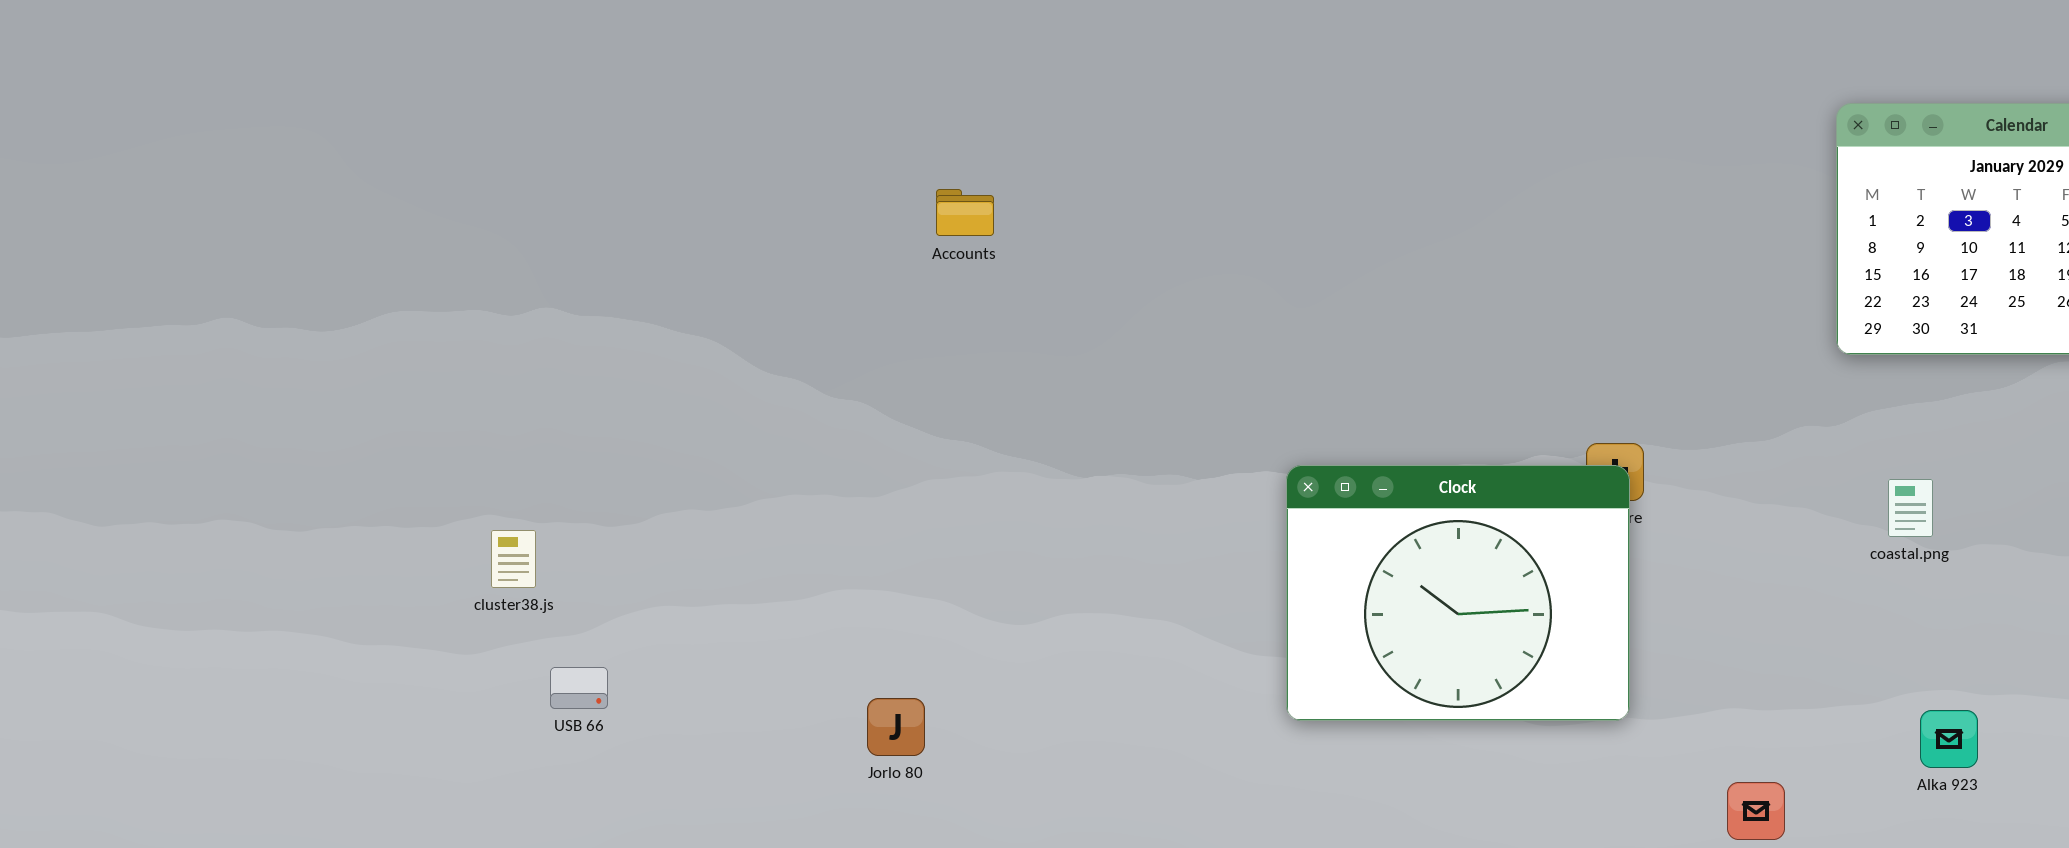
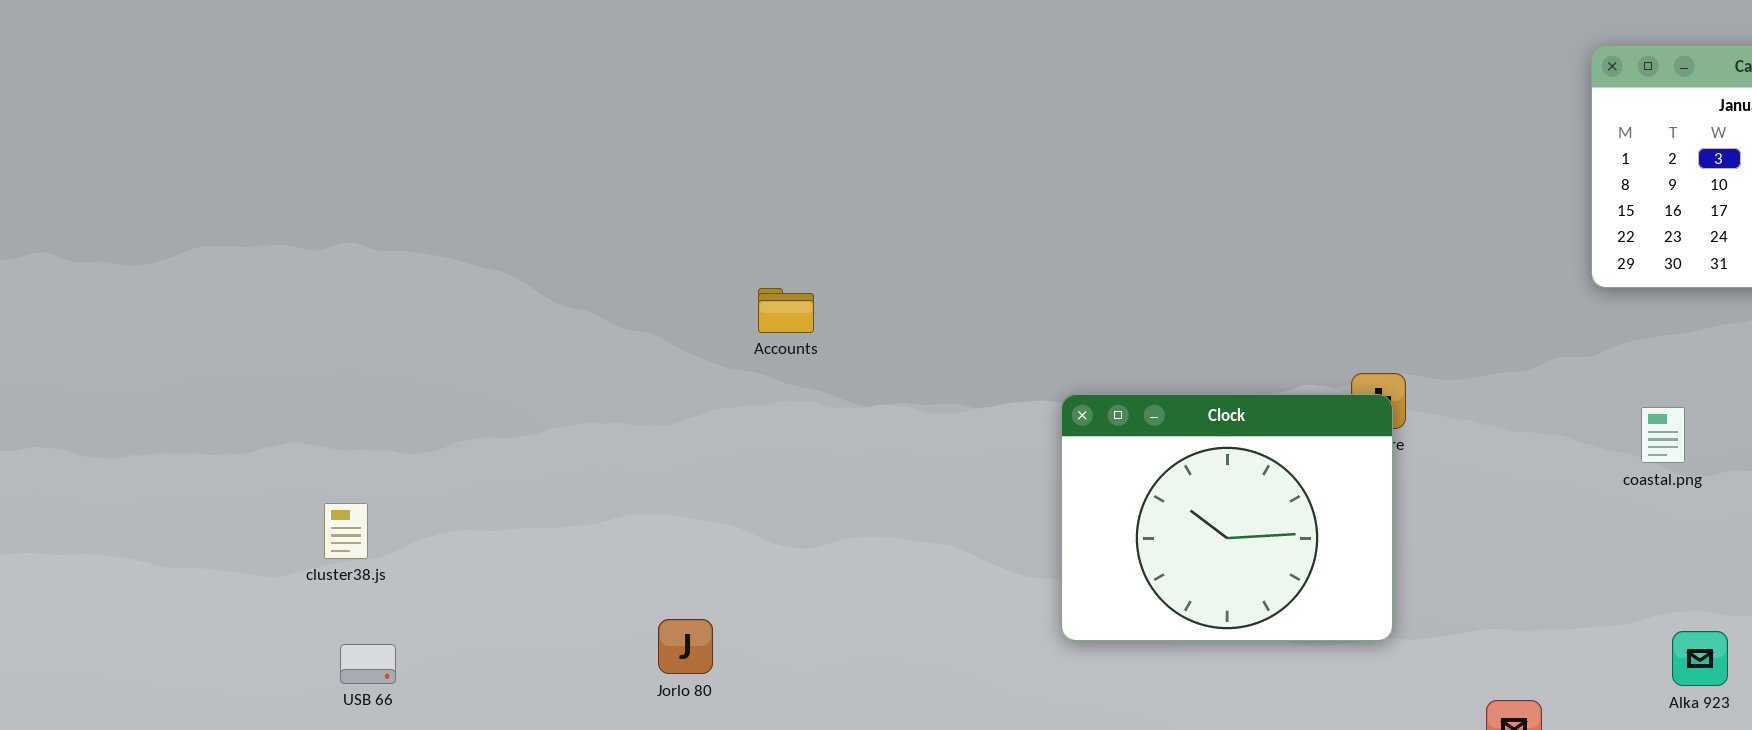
Accounts: [936,189,994,236] -> [758,288,814,333], moved
cluster38.js: [491,530,536,588] -> [324,503,368,559], moved
USB 66: [550,667,608,709] -> [340,644,396,684], moved

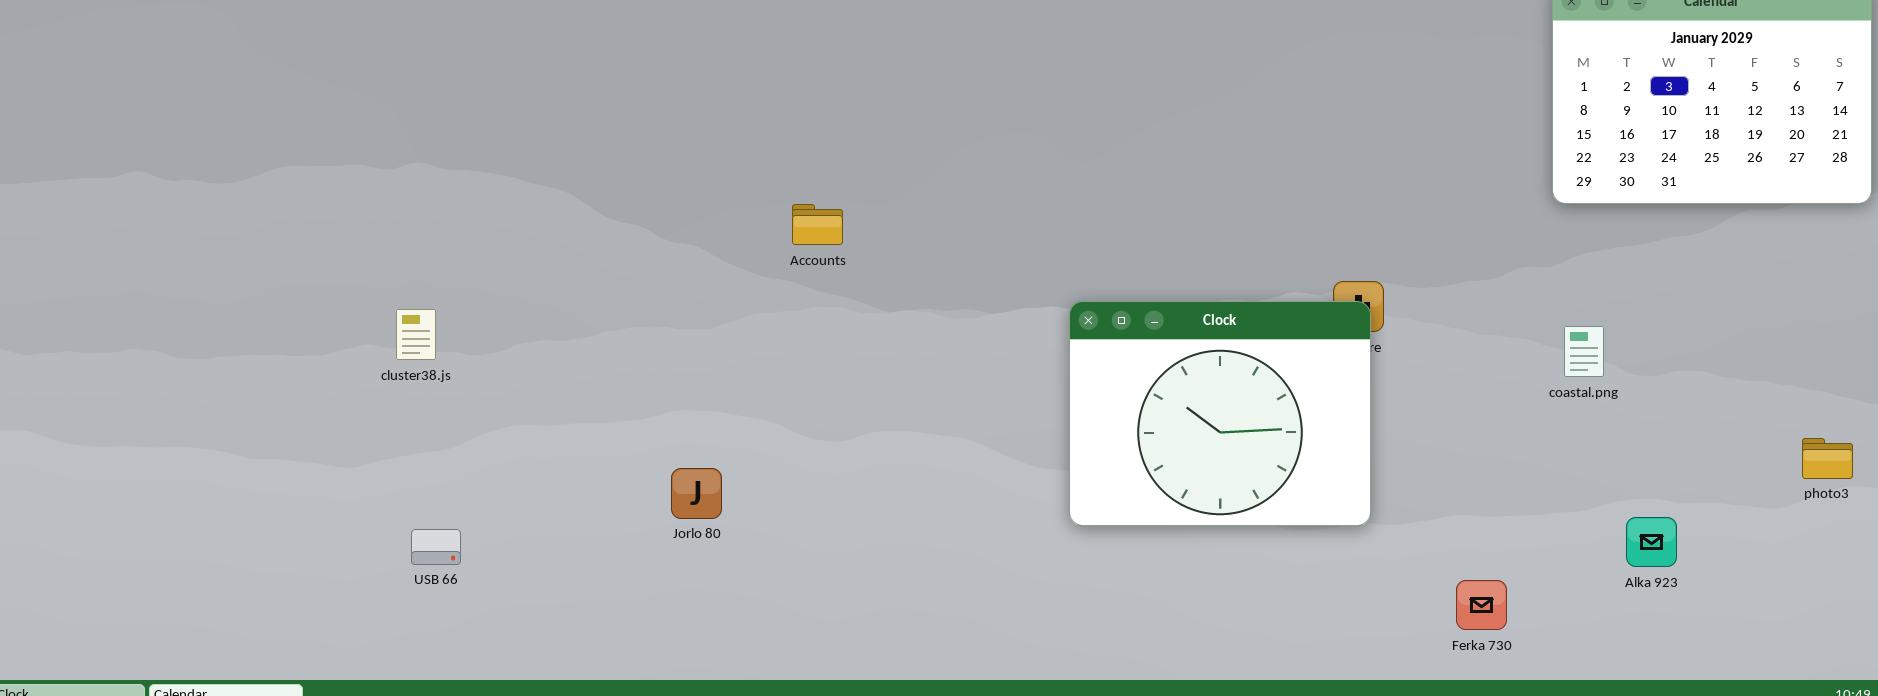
coastal.png: [1641,407,1685,463] -> [1564,326,1604,377], moved
cluster38.js: [324,503,368,559] -> [396,309,436,360], moved
Jorlo 80: [658,619,713,674] -> [671,468,722,519], moved

